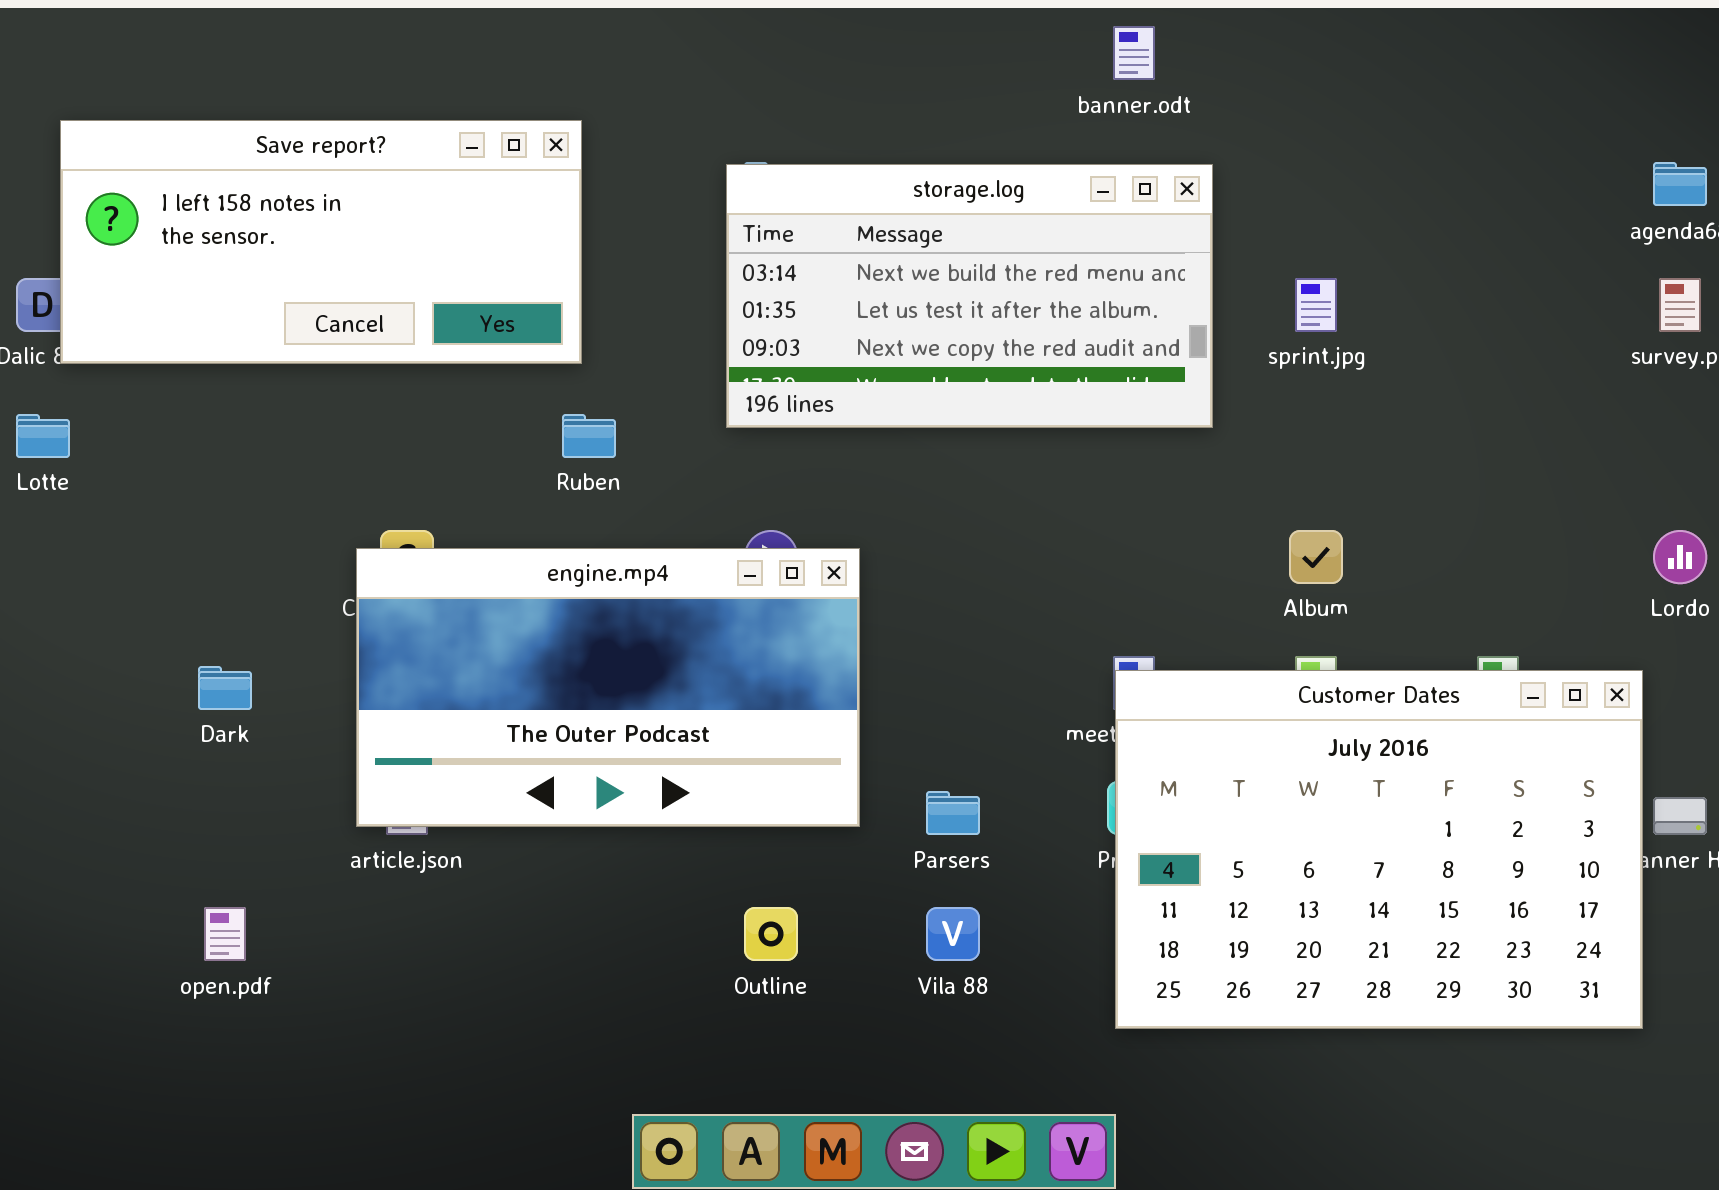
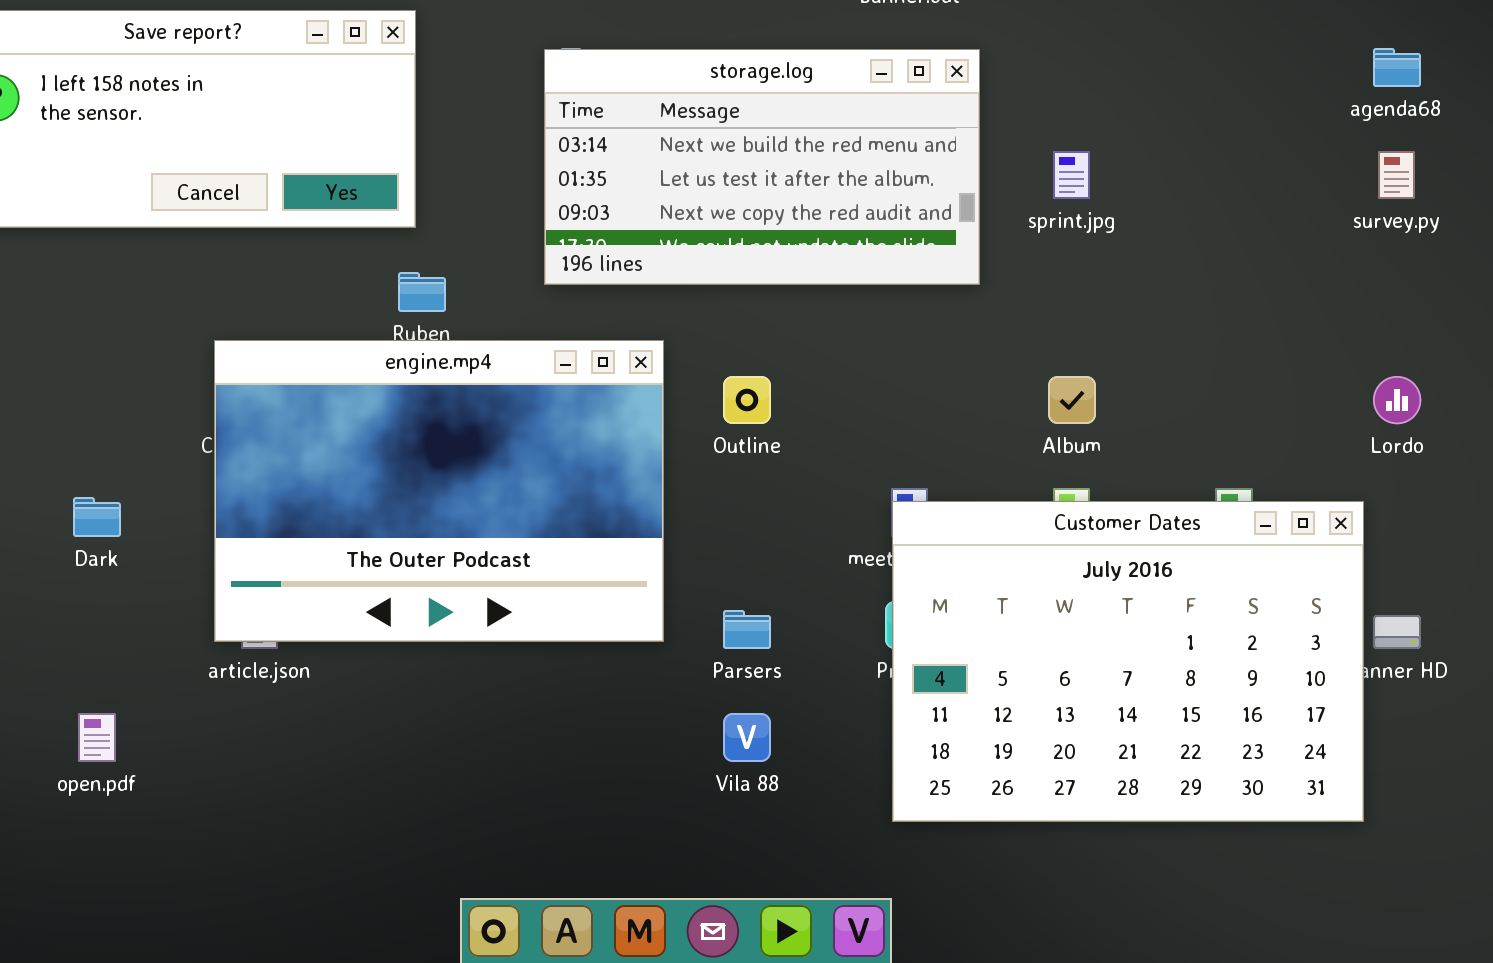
engine.mp4: [356,548,860,827] -> [214,340,664,642], resized
Outline: [744,907,798,961] -> [723,376,771,424], moved

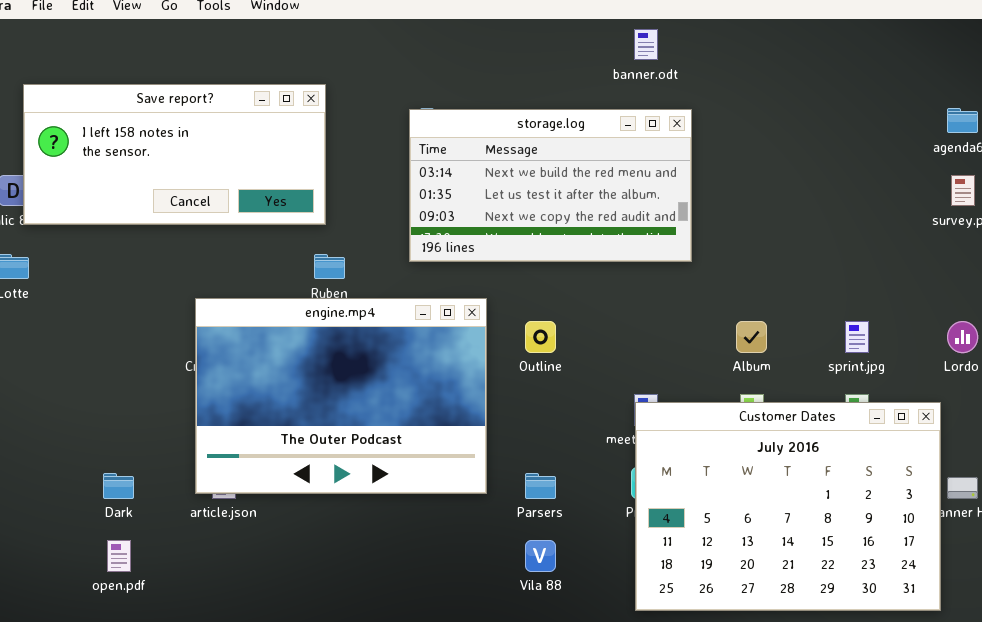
sprint.jpg: [1053,151,1090,199] -> [845,321,869,353], moved
Dark: [73,497,121,537] -> [103,473,134,499], moved

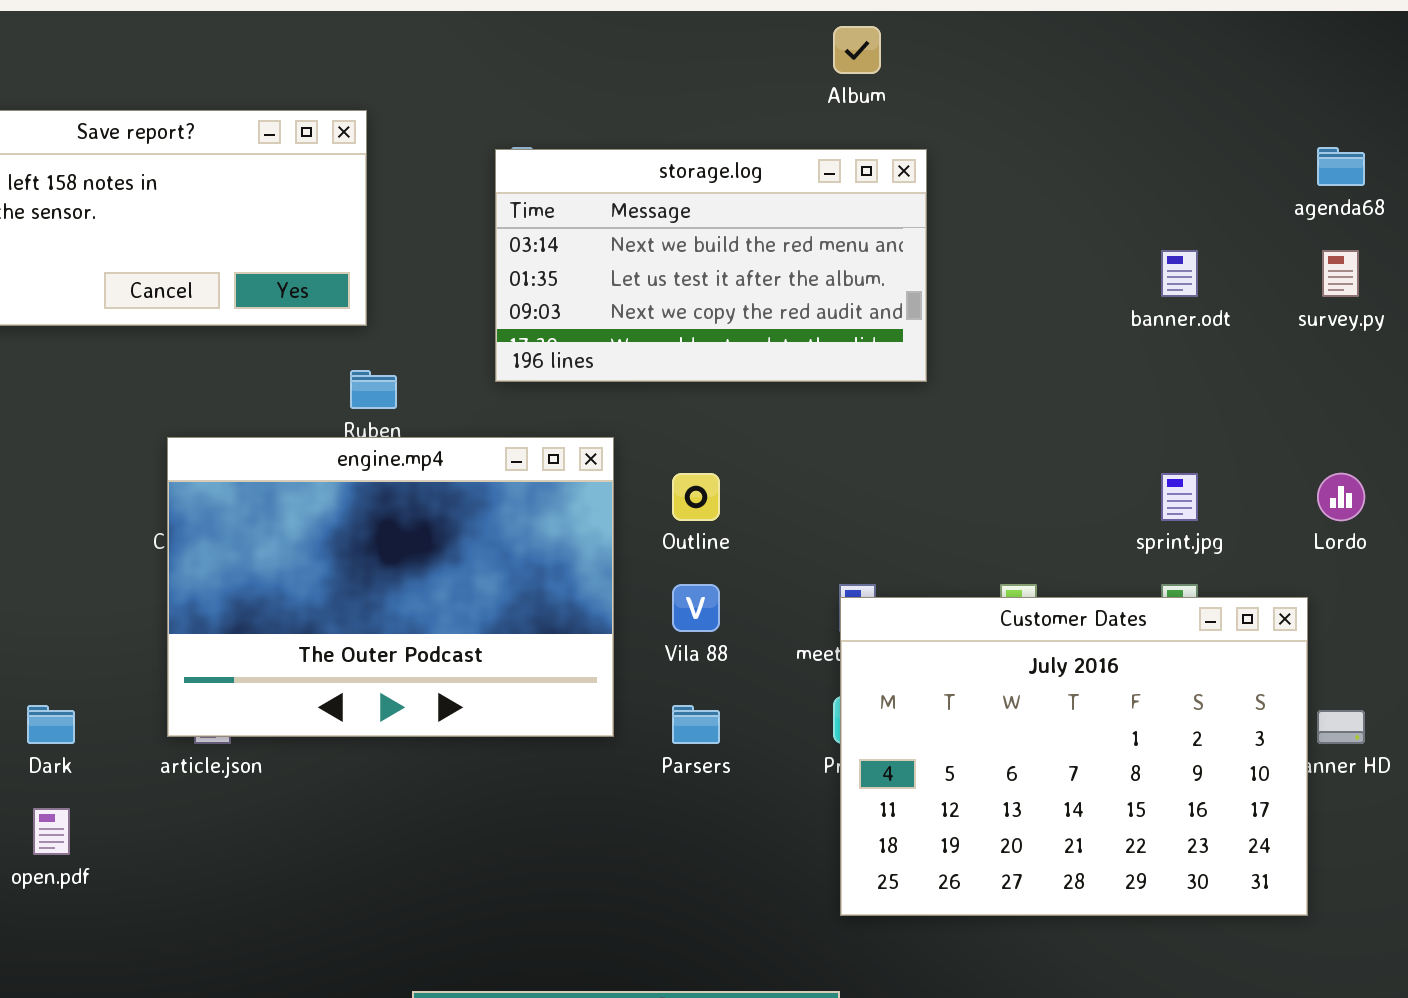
banner.odt: [634,29,658,60] -> [1161,250,1198,297], moved
Album: [736,321,767,353] -> [833,26,881,74], moved
Vila 88: [525,540,556,572] -> [672,584,720,632], moved

